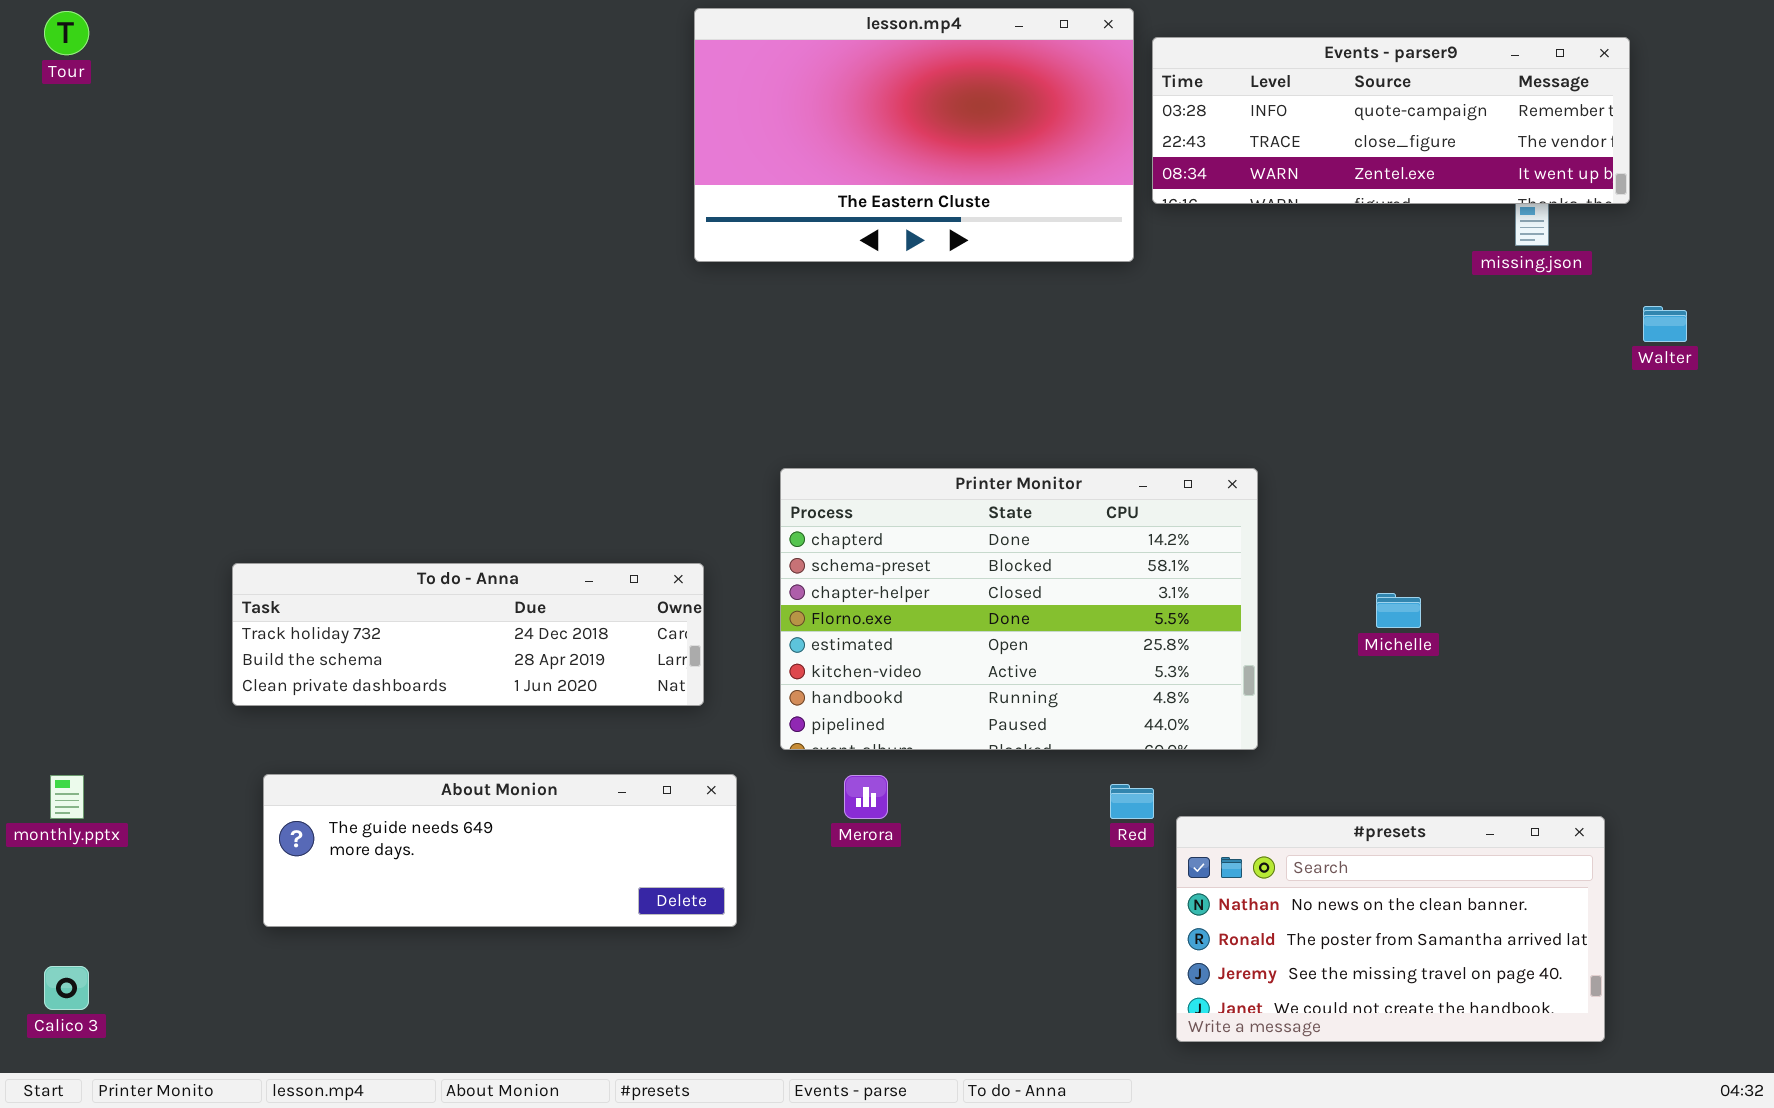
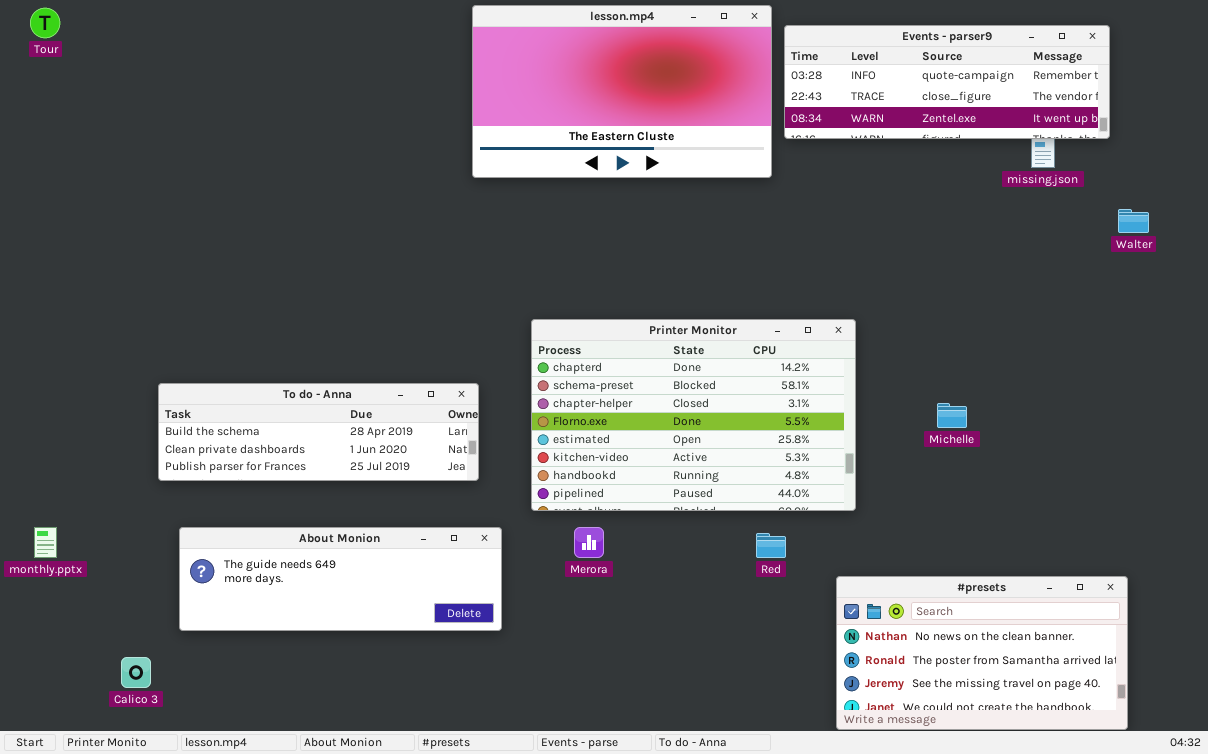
To do - Anna: [232,563,704,706] -> [158,383,479,481], scrolled down 1 row
#presets: [1176,816,1605,1042] -> [836,576,1128,730], moved
Calico 3: [44,966,89,1010] -> [121,657,151,688], moved

